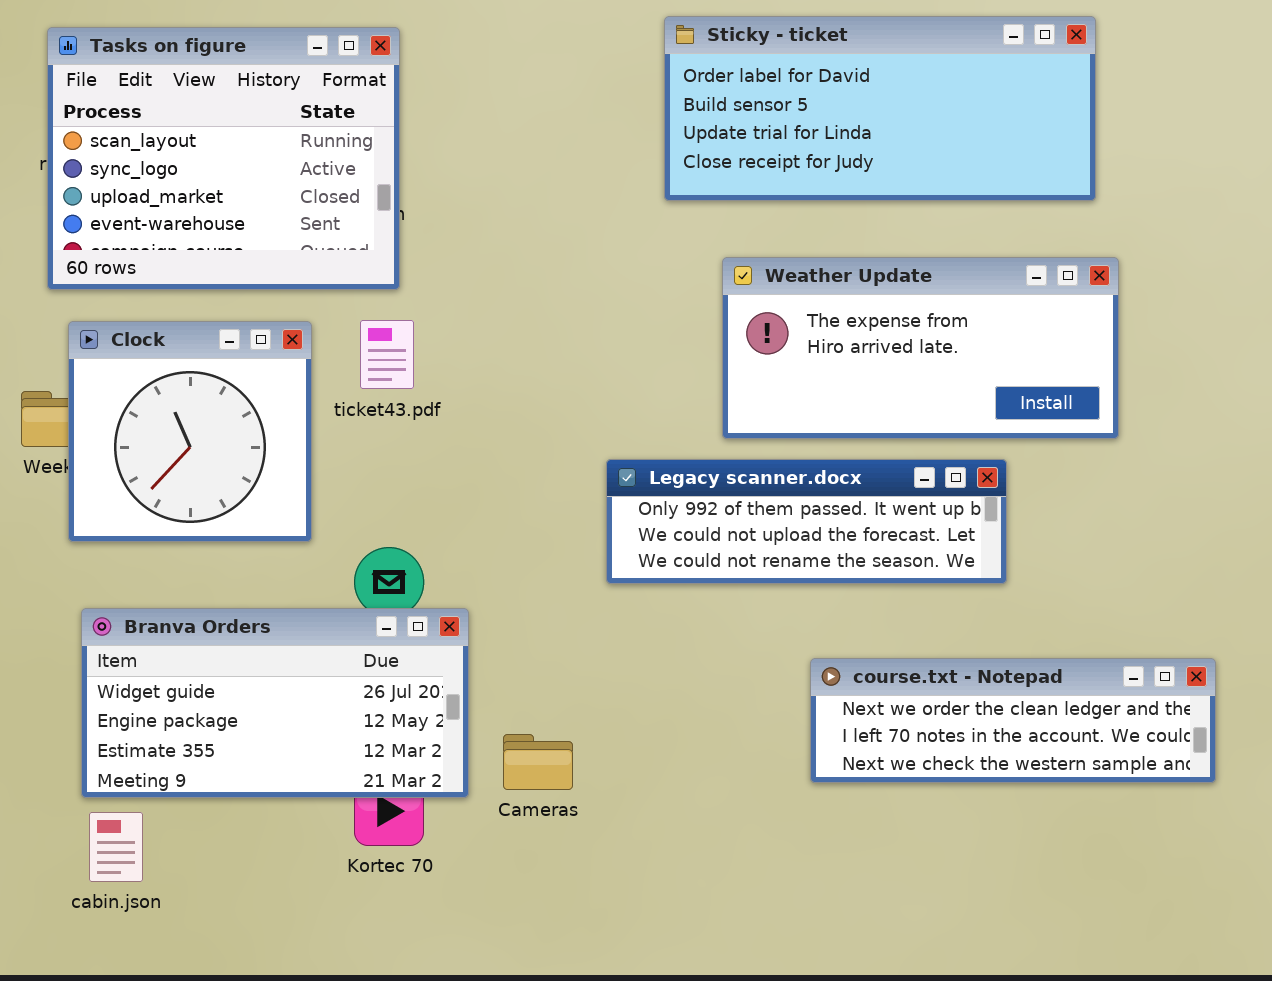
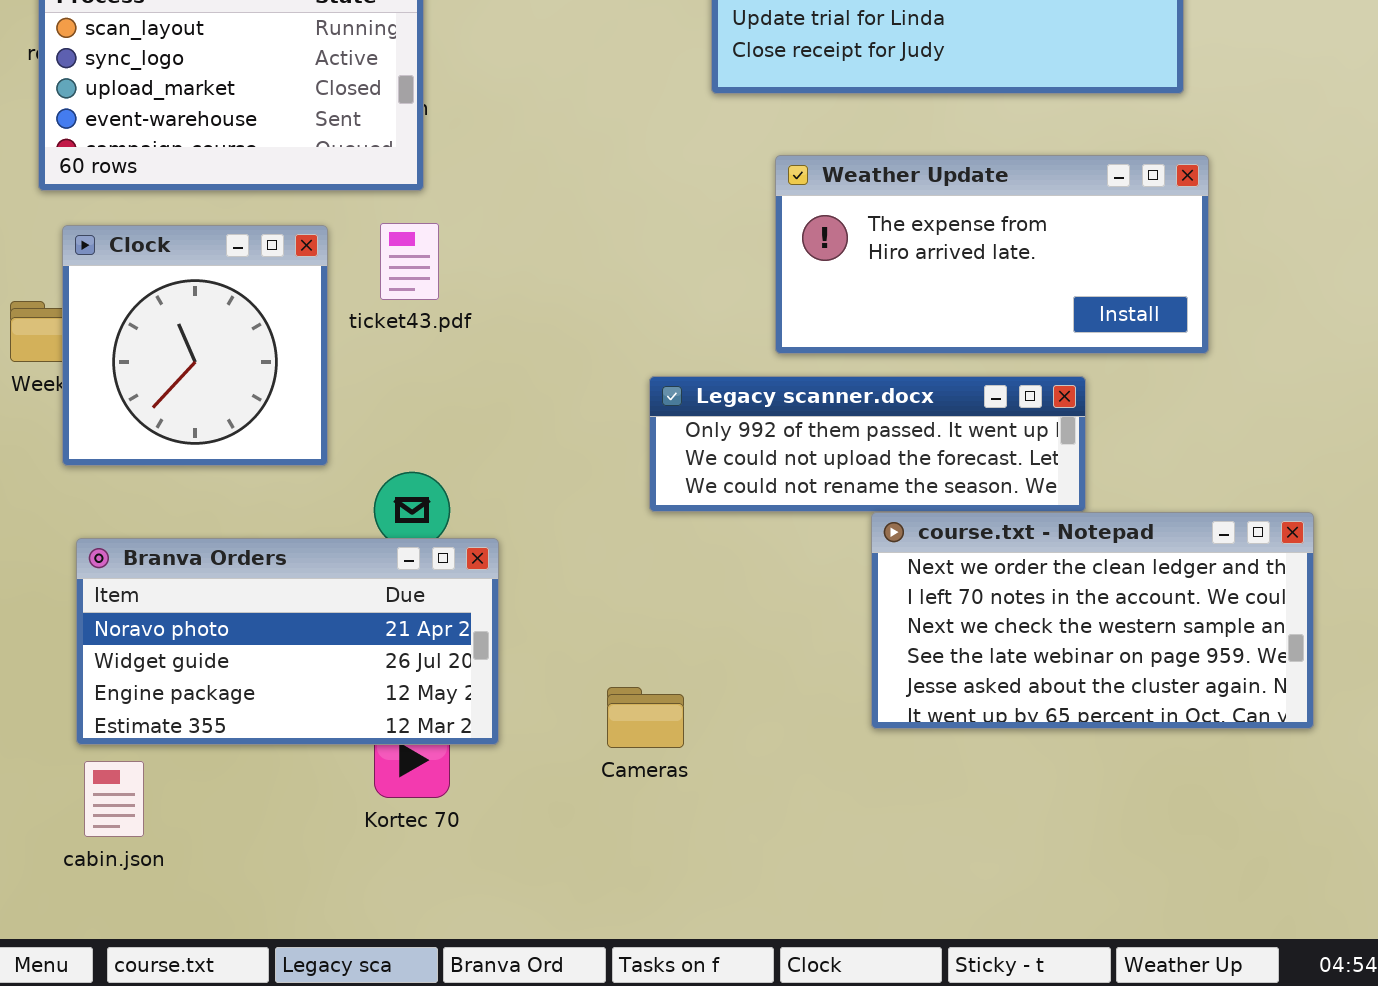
Branva Orders: [81,608,469,798] -> [76,538,499,745], scrolled up 1 row
course.txt - Notepad: [810,658,1216,783] -> [871,512,1314,729], resized
Cameras: [503,734,573,790] -> [607,687,684,748], moved

